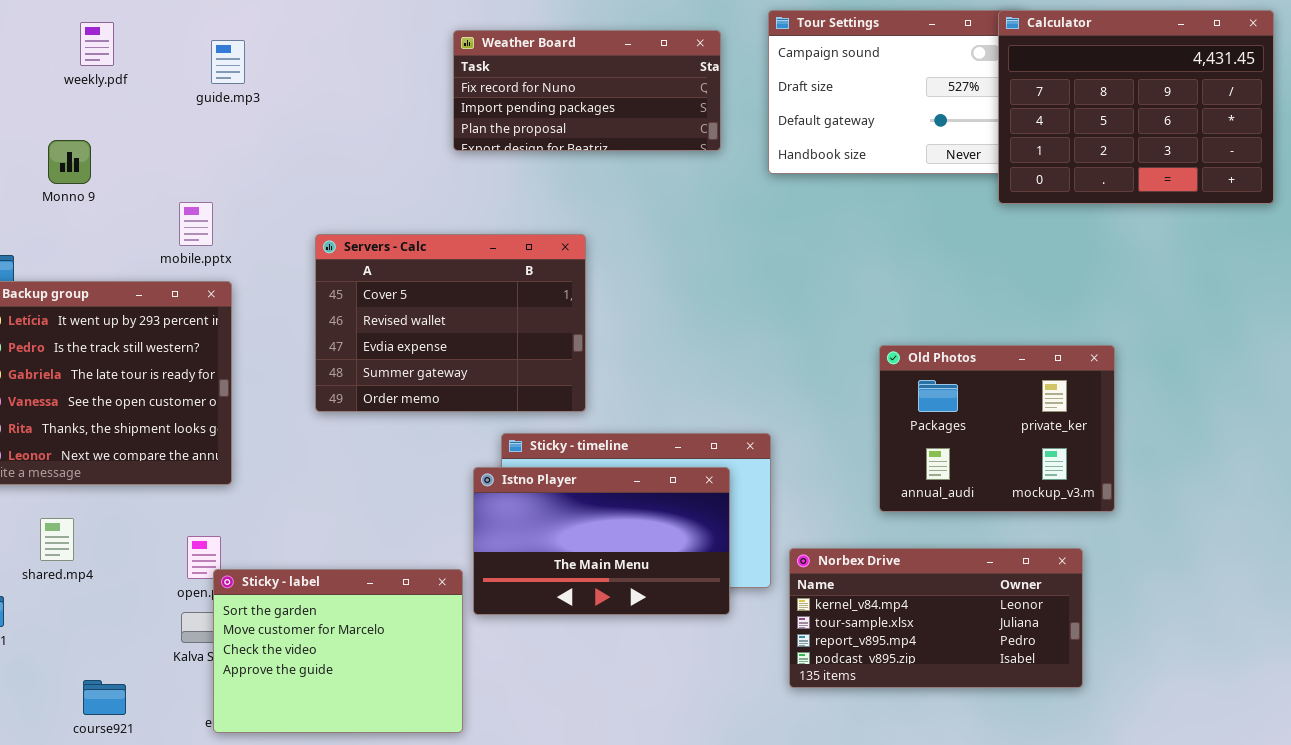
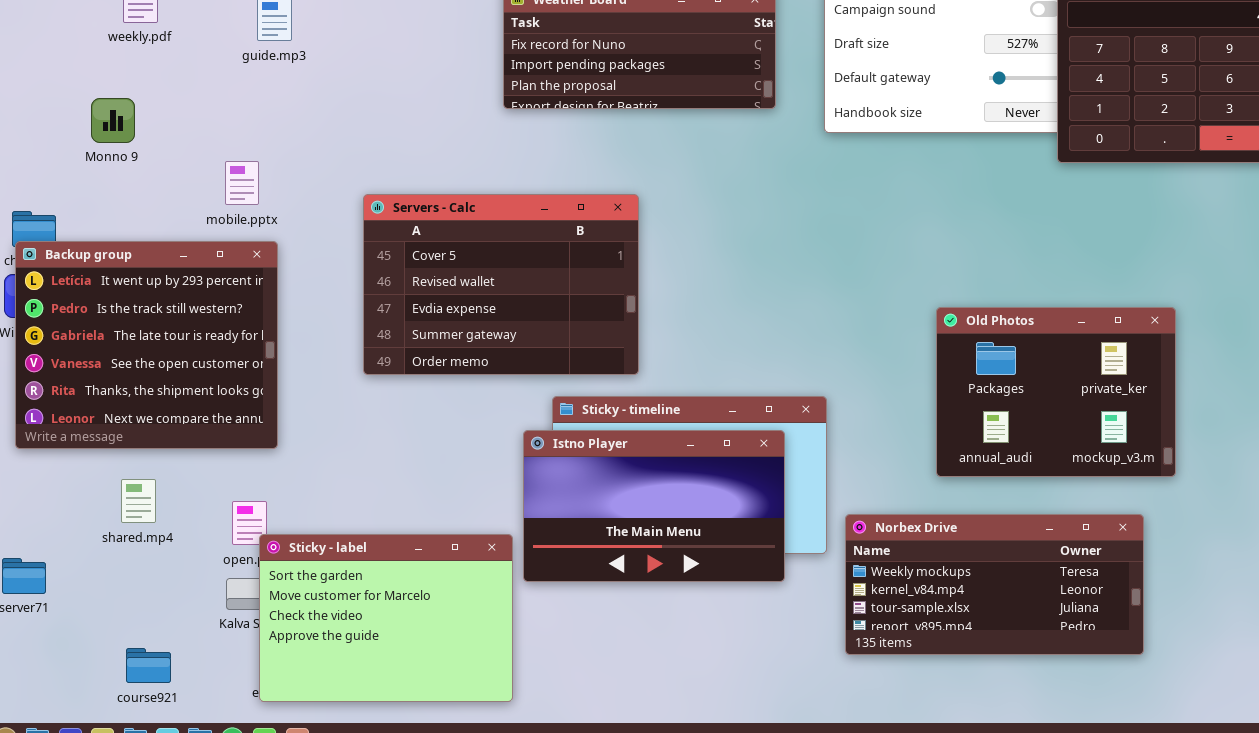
shared.mp4: [40,518,74,561] -> [121,479,156,523], moved
Norbex Drive: [789,548,1083,688] -> [845,514,1144,655], scrolled up 1 row

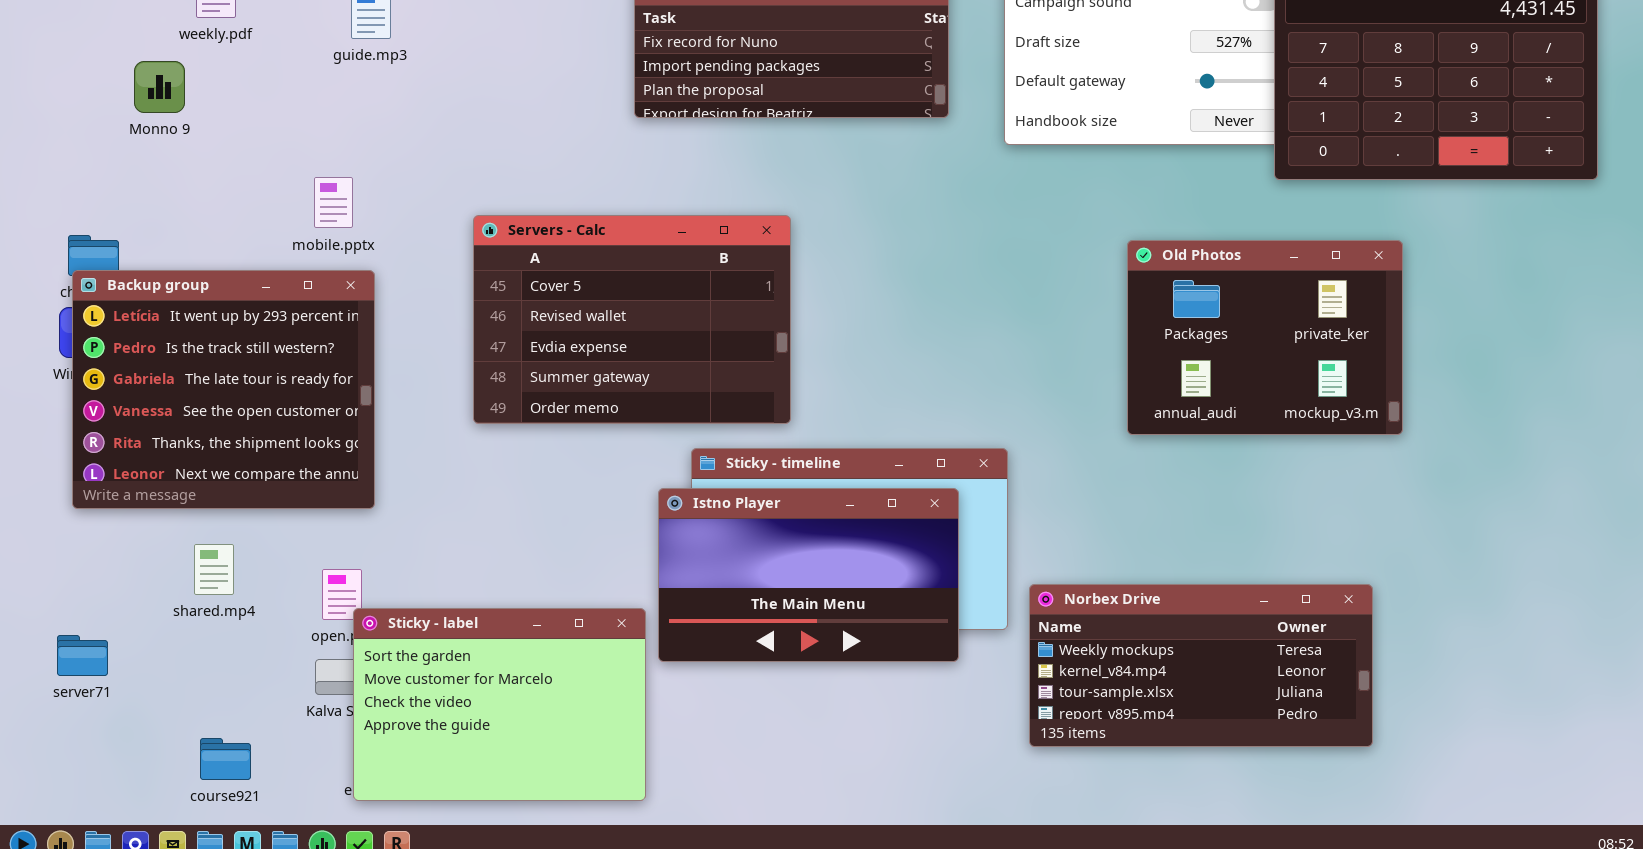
Monno 9: [91,98,135,143] -> [134,61,185,113], moved
Old Photos: [936,307,1176,477] -> [1127,240,1403,435], moved

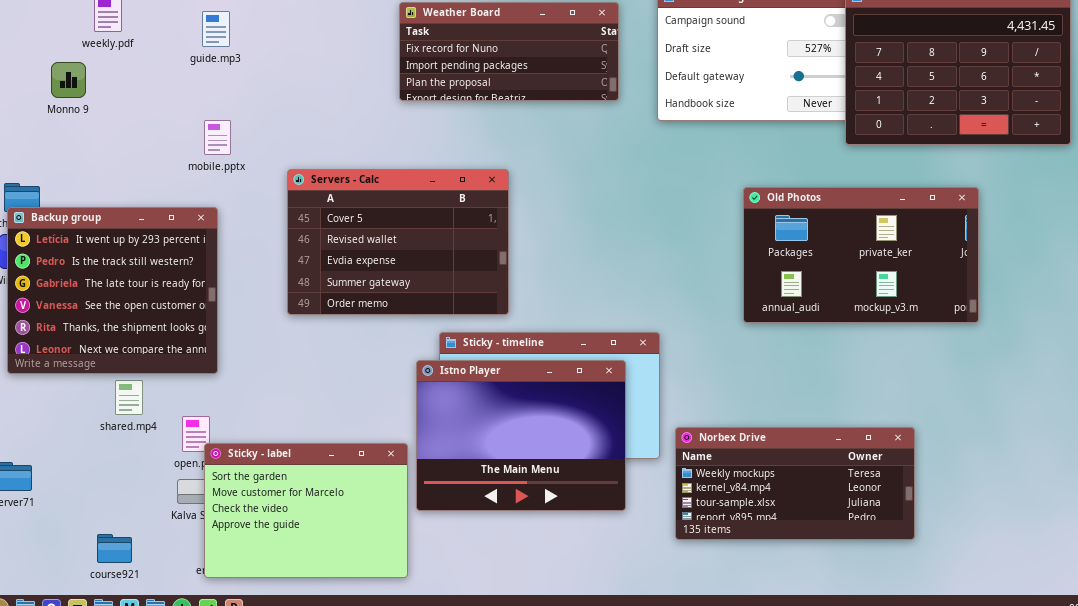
mobile.pptx: [314,177,353,228] -> [204,120,231,155], moved
Old Photos: [1127,240,1403,435] -> [743,187,979,323], resized
Istno Player: [658,488,959,662] -> [416,360,626,511], resized
shared.mp4: [194,544,234,595] -> [115,380,143,415], moved

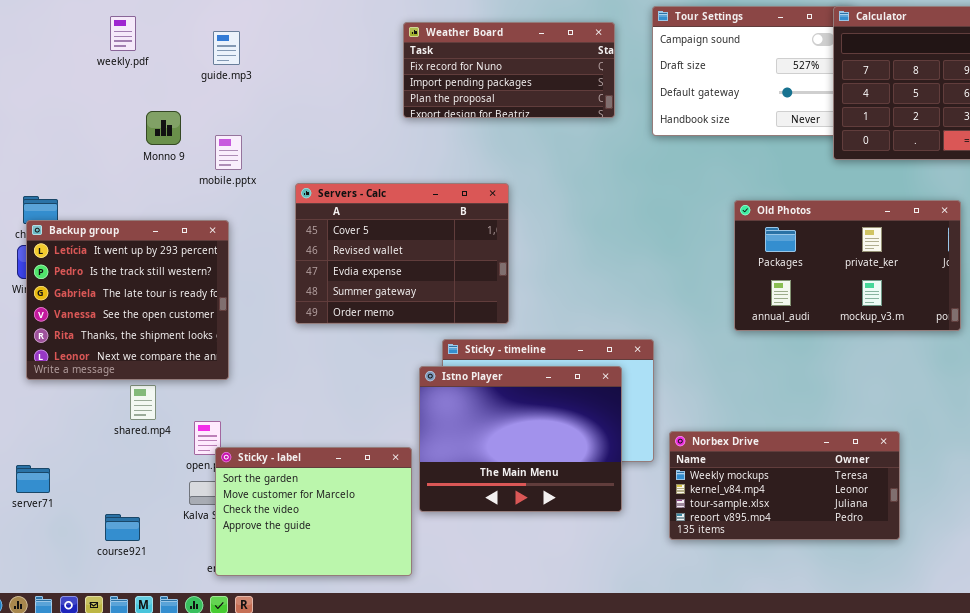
Monno 9: [51,62,86,98] -> [146,111,181,145], moved
course921: [97,534,132,563] -> [105,514,140,541], moved

